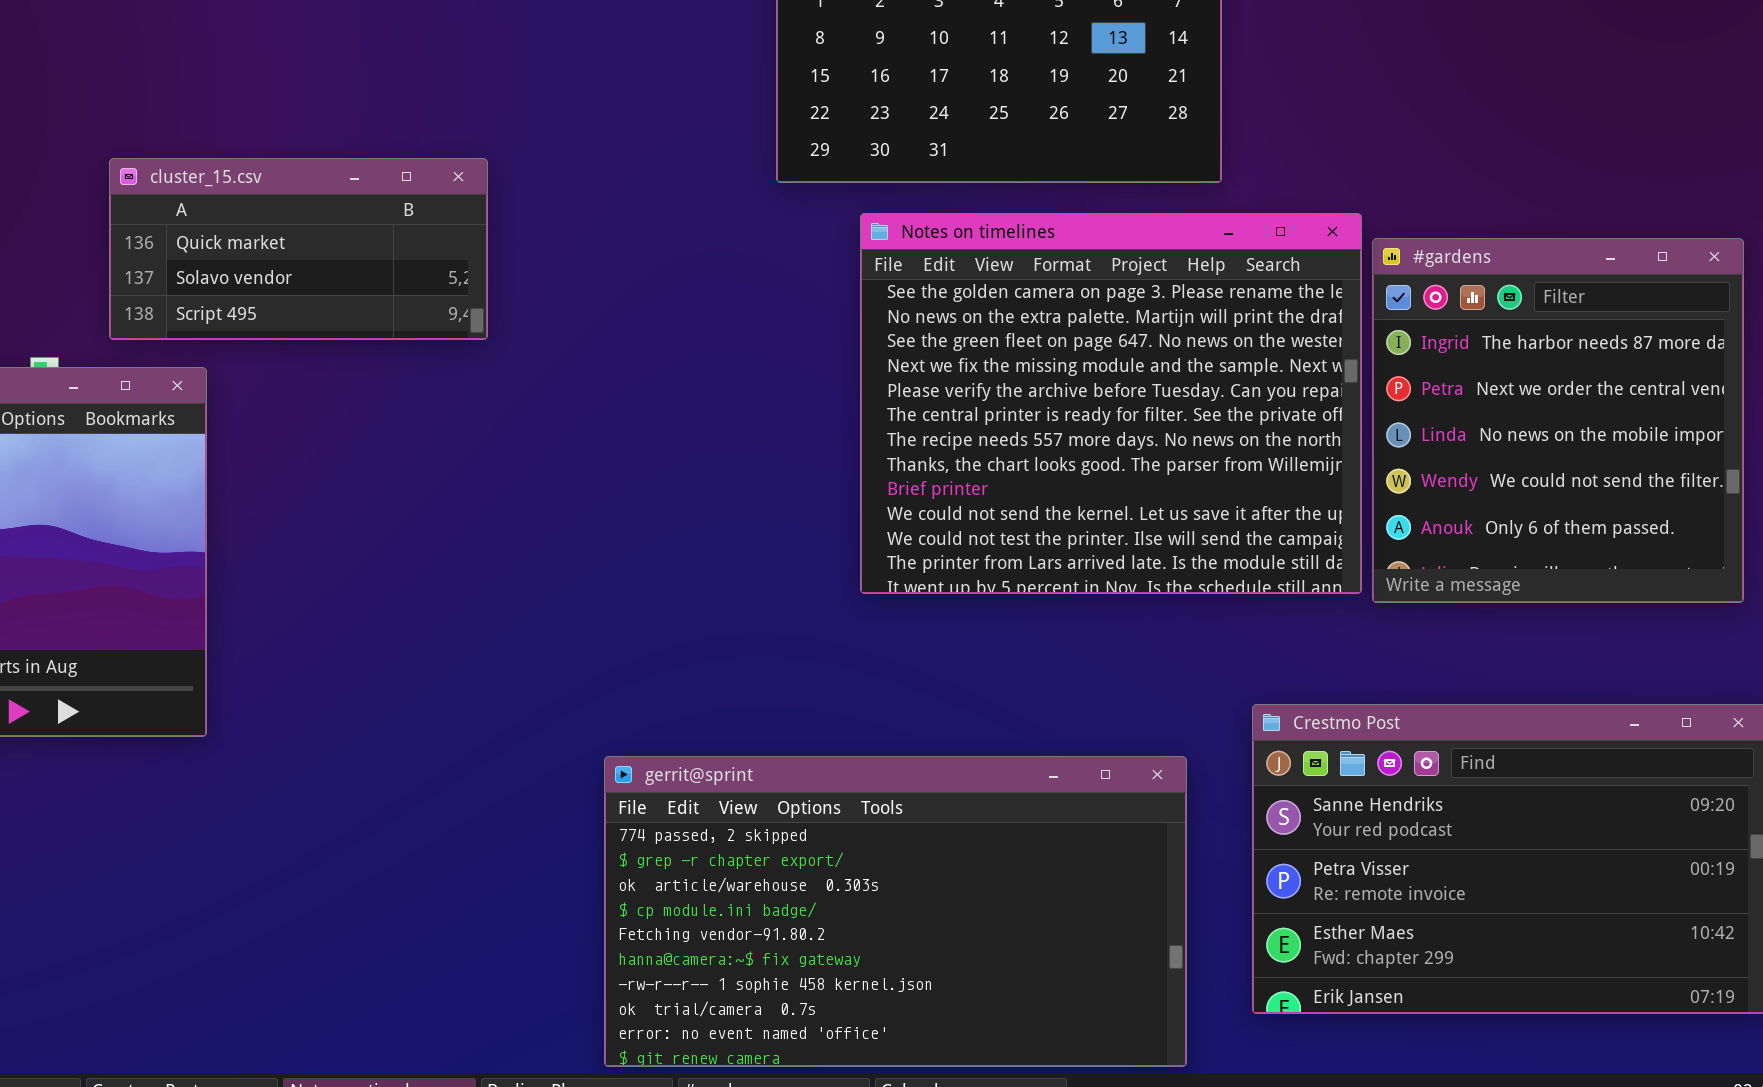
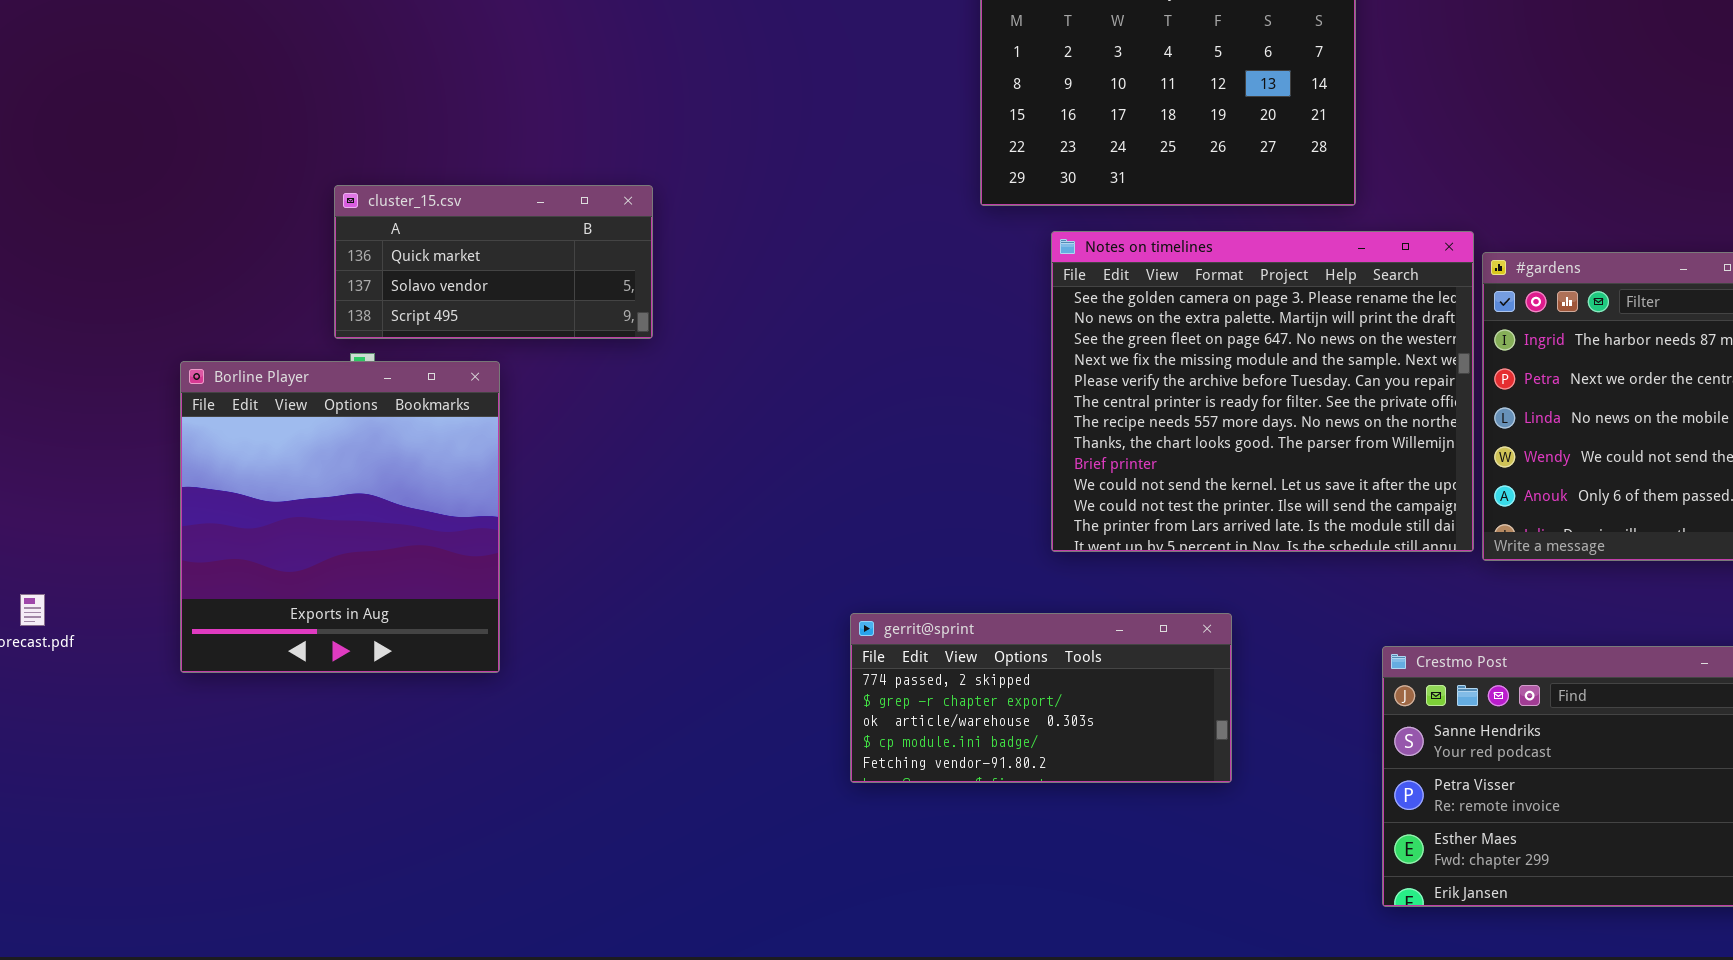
cluster_15.csv: [109,158,488,340] -> [334,185,653,339], moved
gerrit@sprint: [604,756,1187,1067] -> [850,613,1232,783], moved, resized

